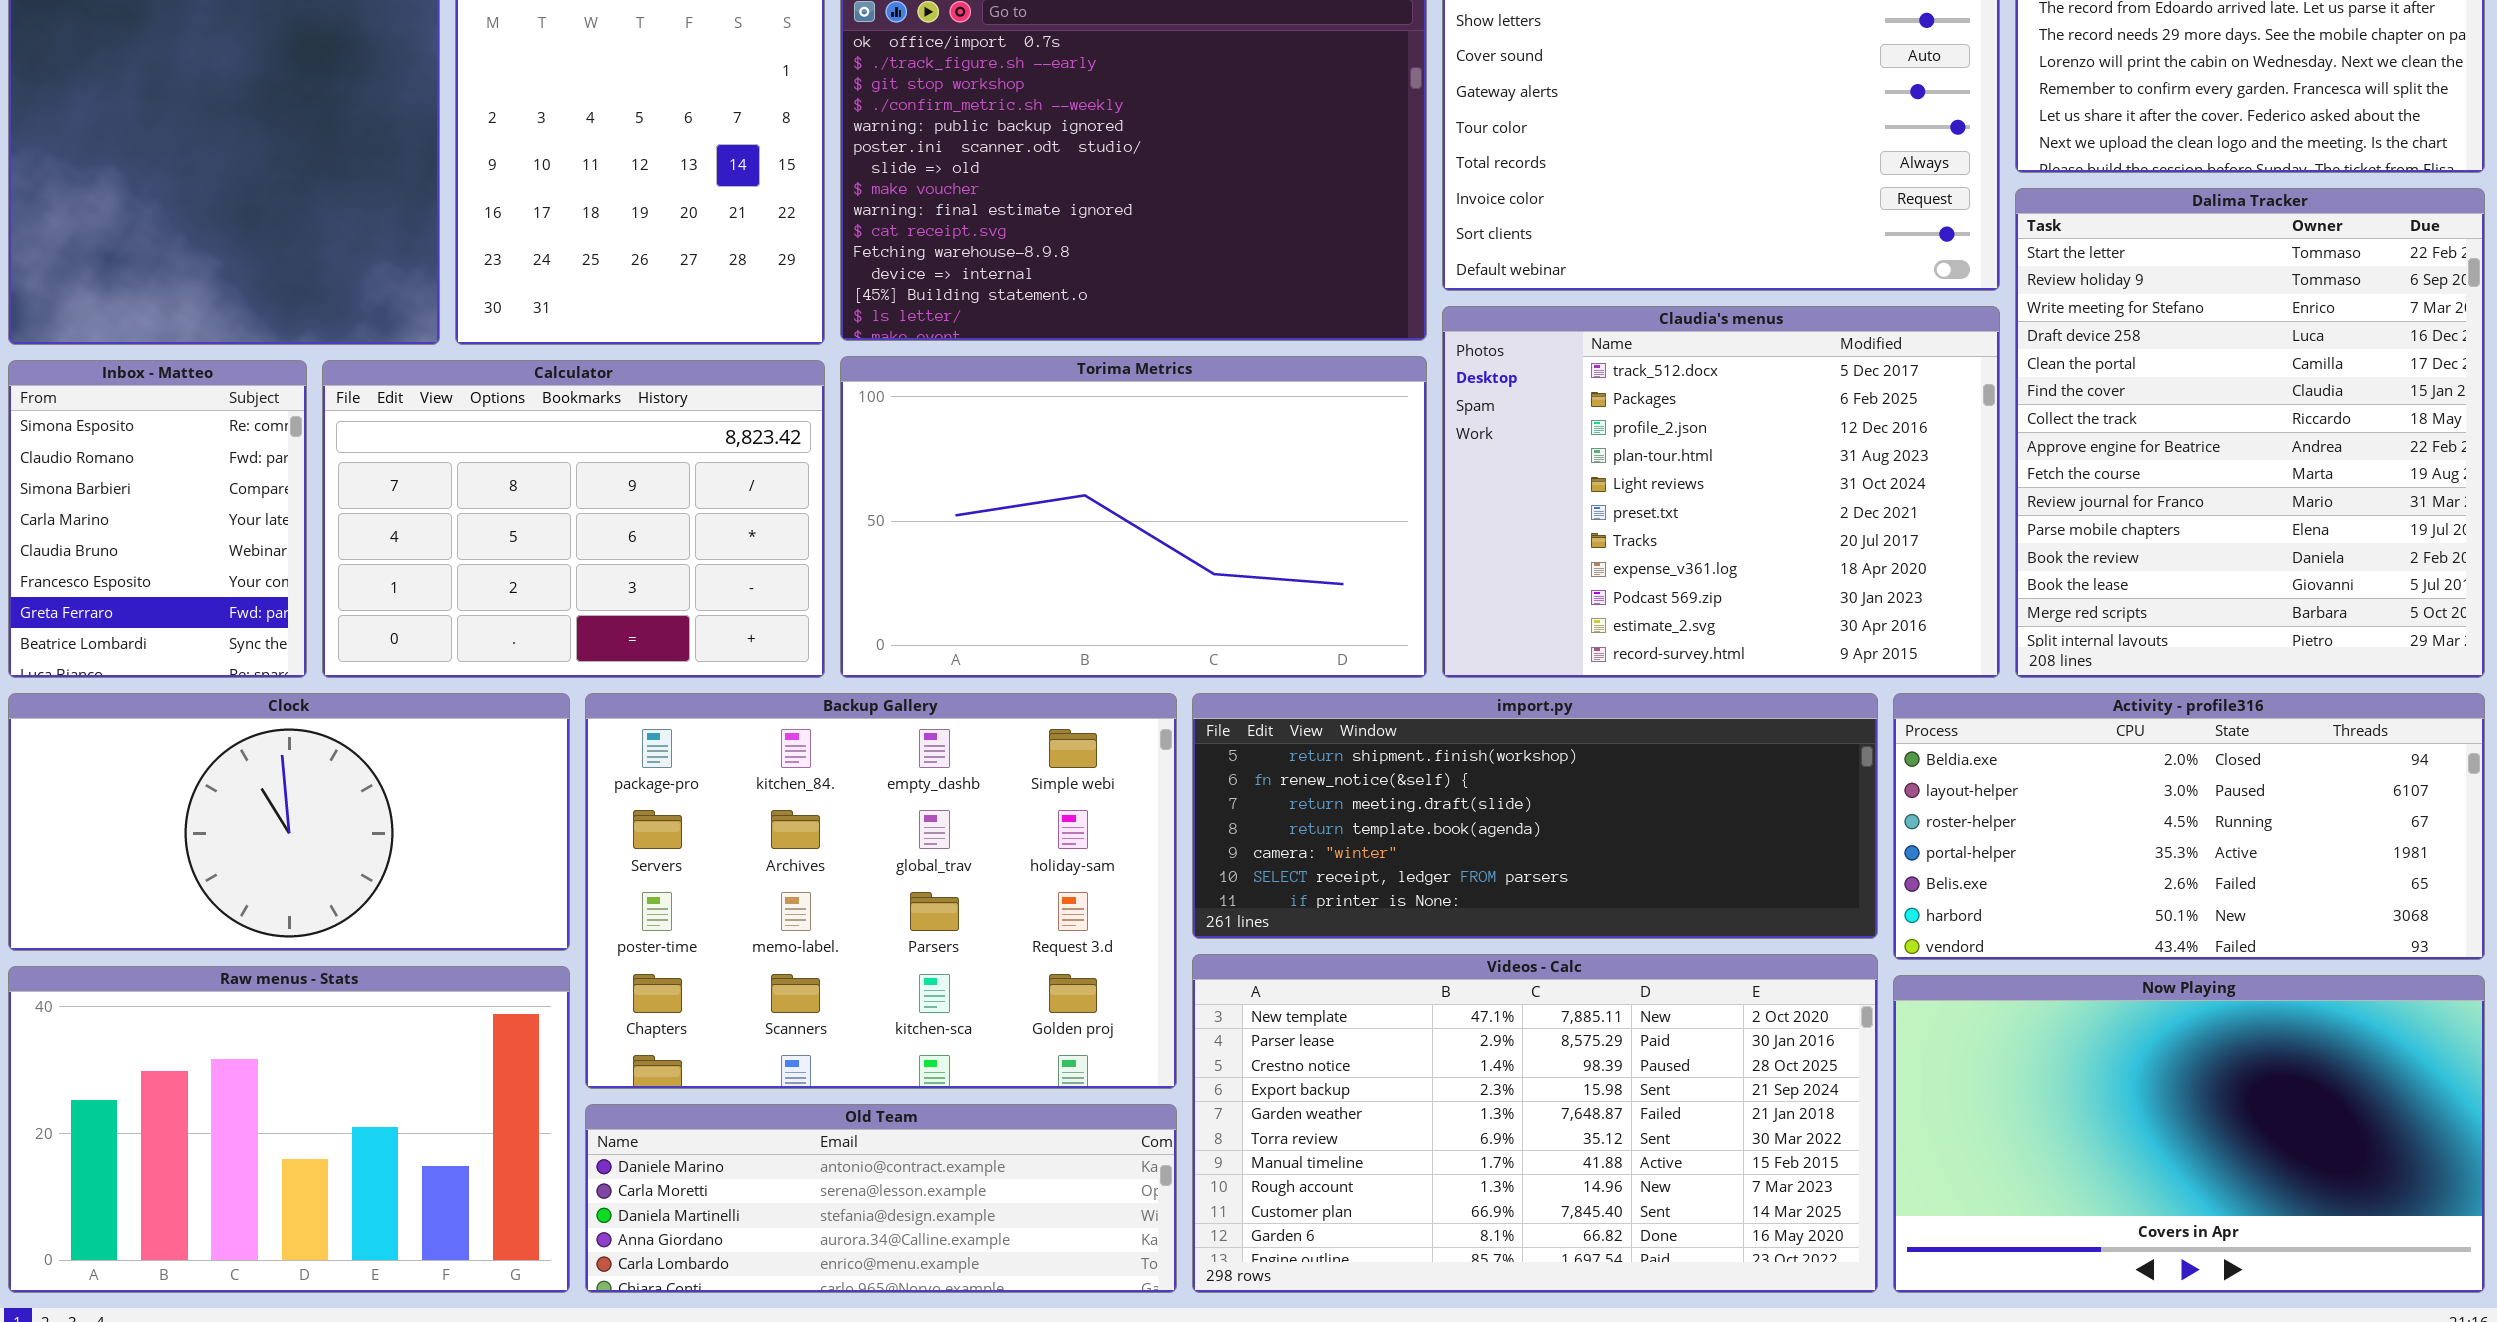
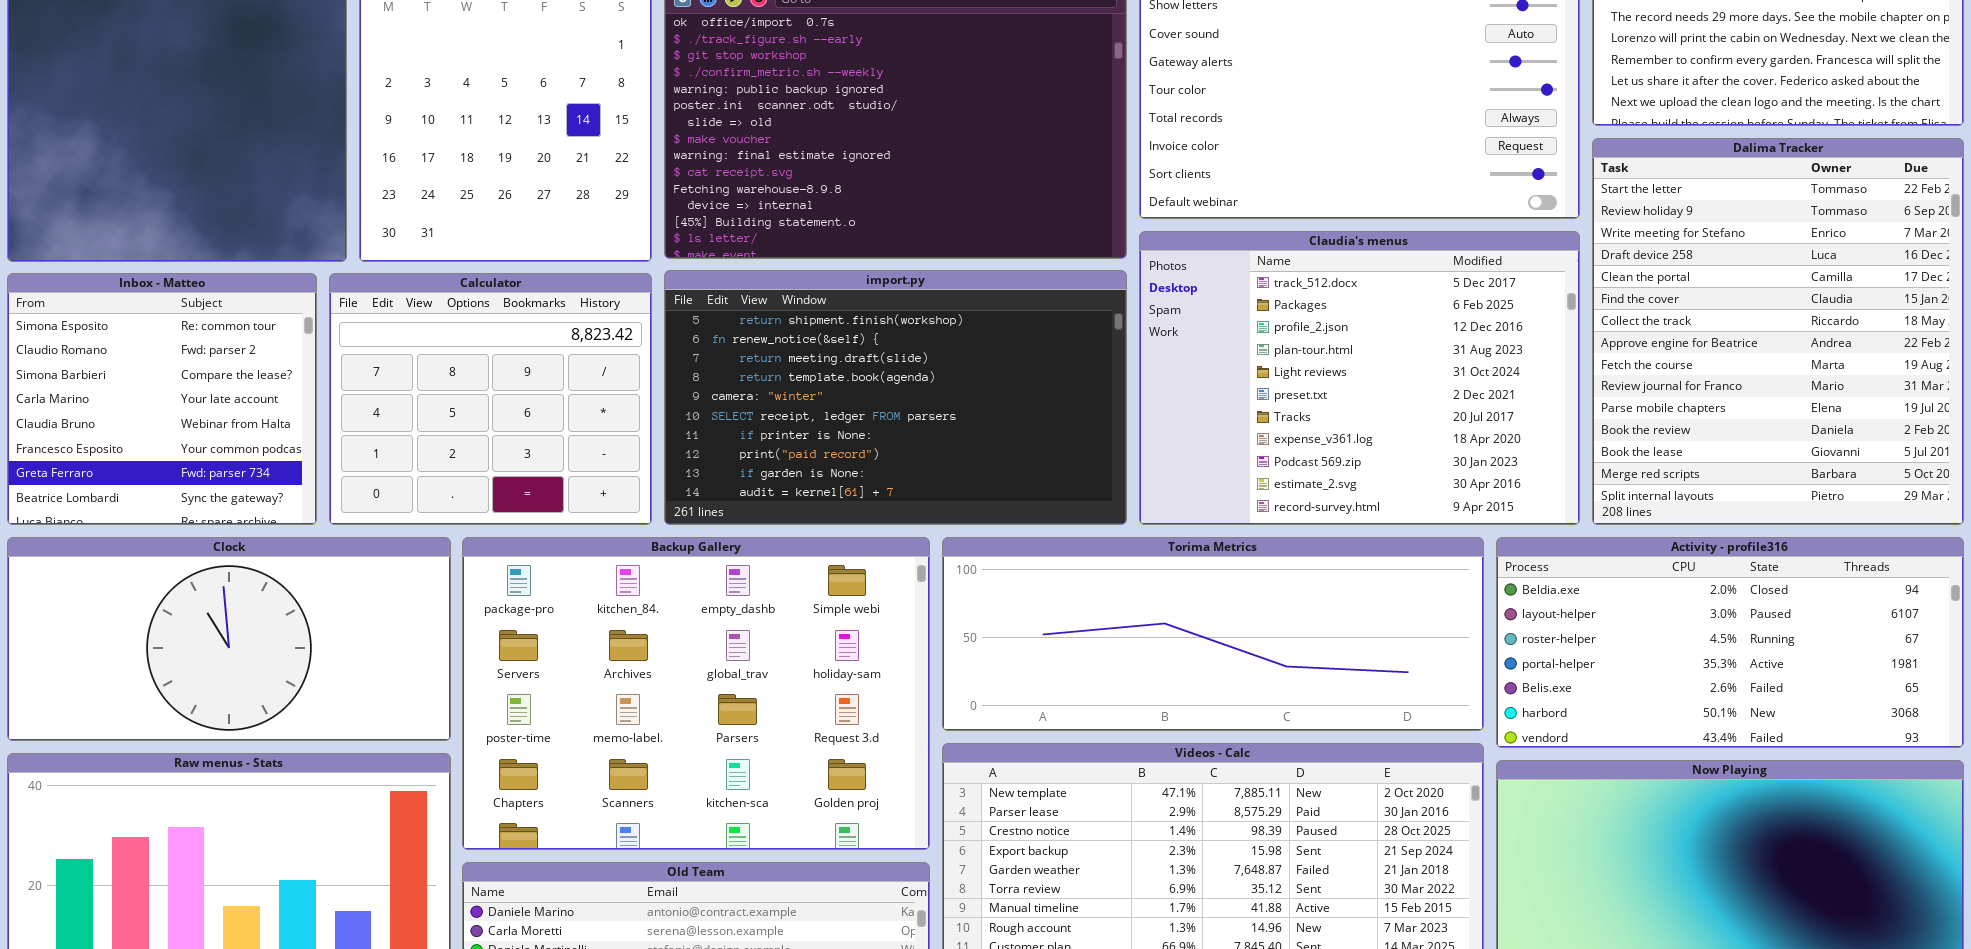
Torima Metrics: [840,356,1427,678] -> [942,537,1484,731], moved, resized
Inbox - Matteo: [8,360,307,678] -> [7,273,317,525], resized
Calculator: [322,360,825,678] -> [329,273,652,525], resized
import.py: [1192,693,1878,939] -> [664,270,1127,525], moved, resized

